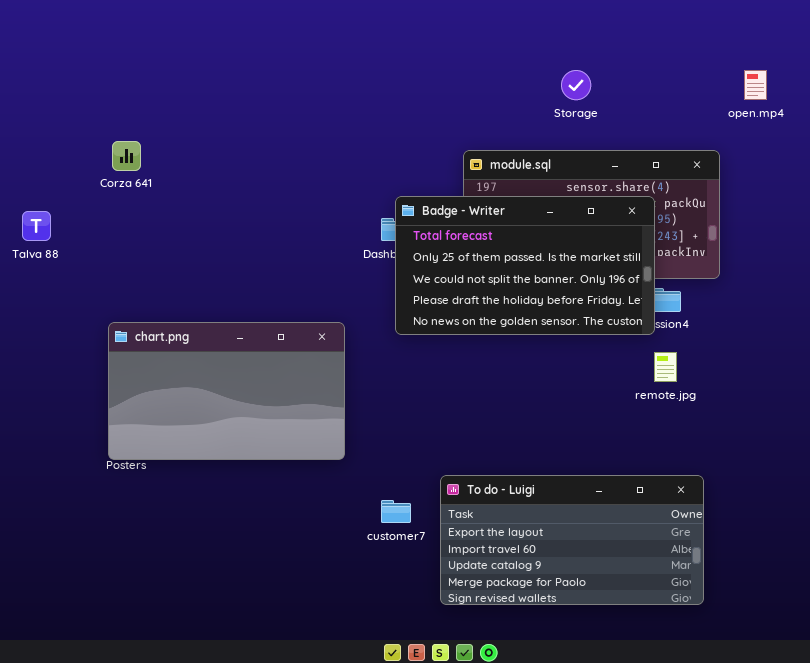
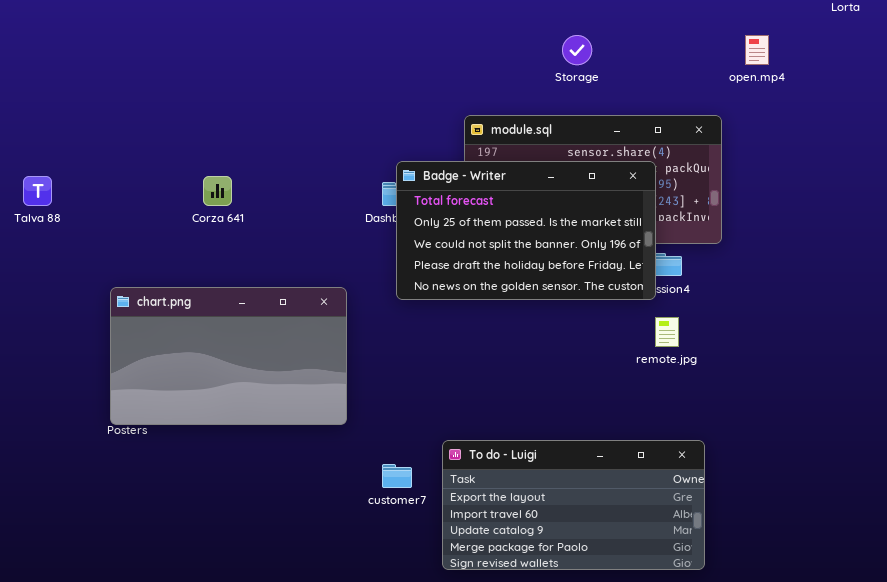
Corza 641: [112,141,141,171] -> [203,176,232,206], moved

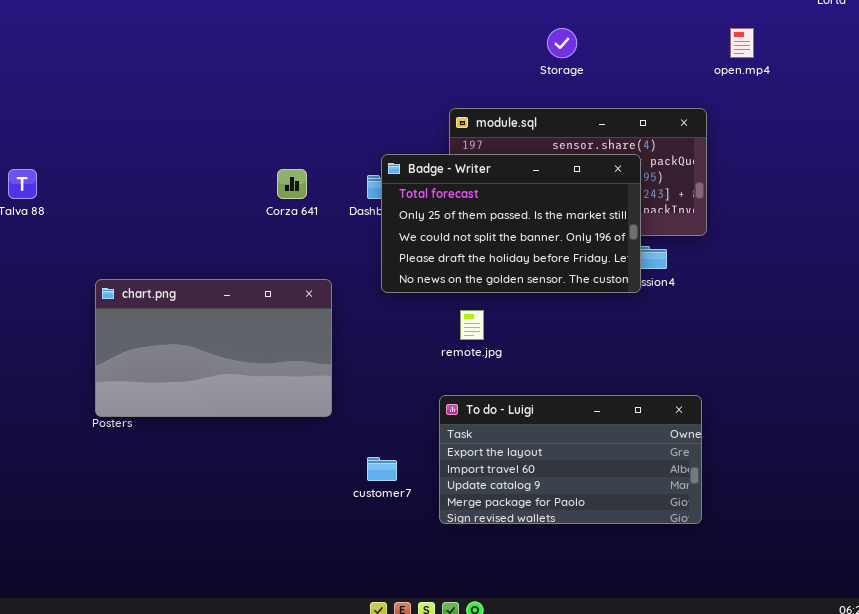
Corza 641: [203,176,232,206] -> [277,169,307,199], moved
remote.jpg: [655,317,679,347] -> [460,310,484,340], moved
To do - Luigi: [442,440,705,570] -> [439,395,702,524], moved

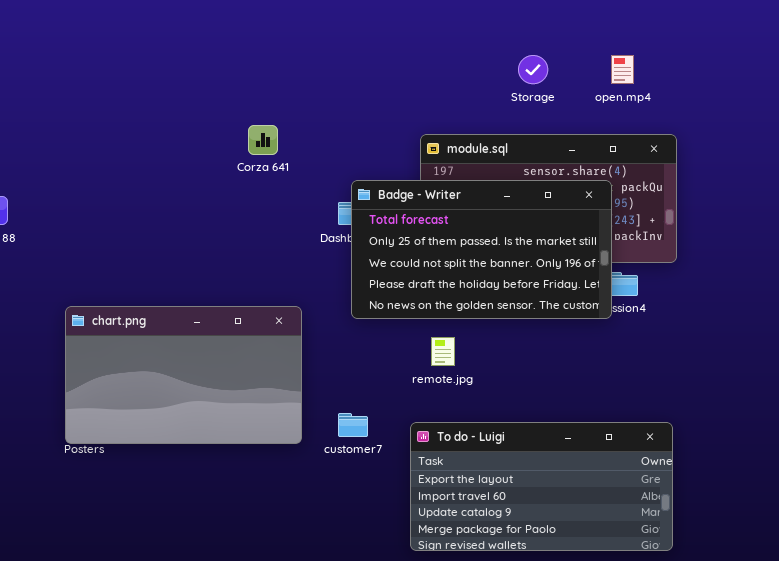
open.mp4: [730,28,754,58] -> [611,55,634,84], moved
Corza 641: [277,169,307,199] -> [248,125,278,155], moved
customer7: [367,457,397,481] -> [338,413,368,437], moved

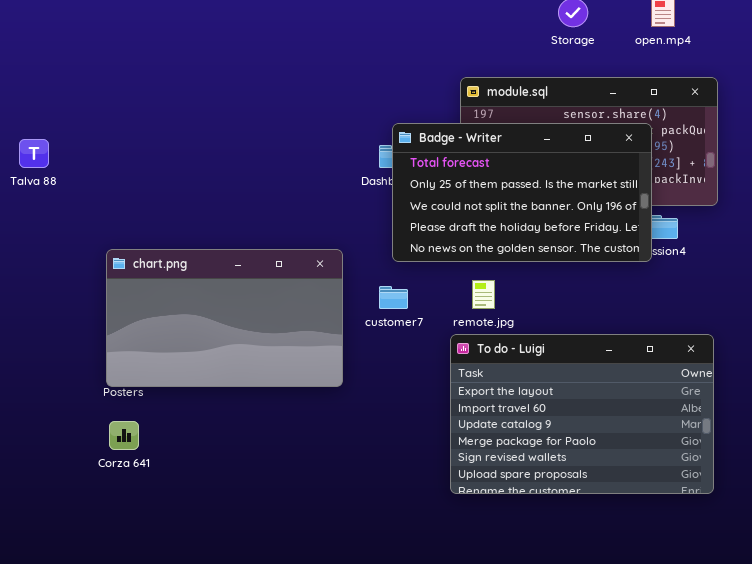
Corza 641: [248,125,278,155] -> [109,421,139,450], moved
customer7: [338,413,368,437] -> [379,286,408,309], moved
To do - Luigi: [410,422,673,551] -> [450,334,714,494], resized

